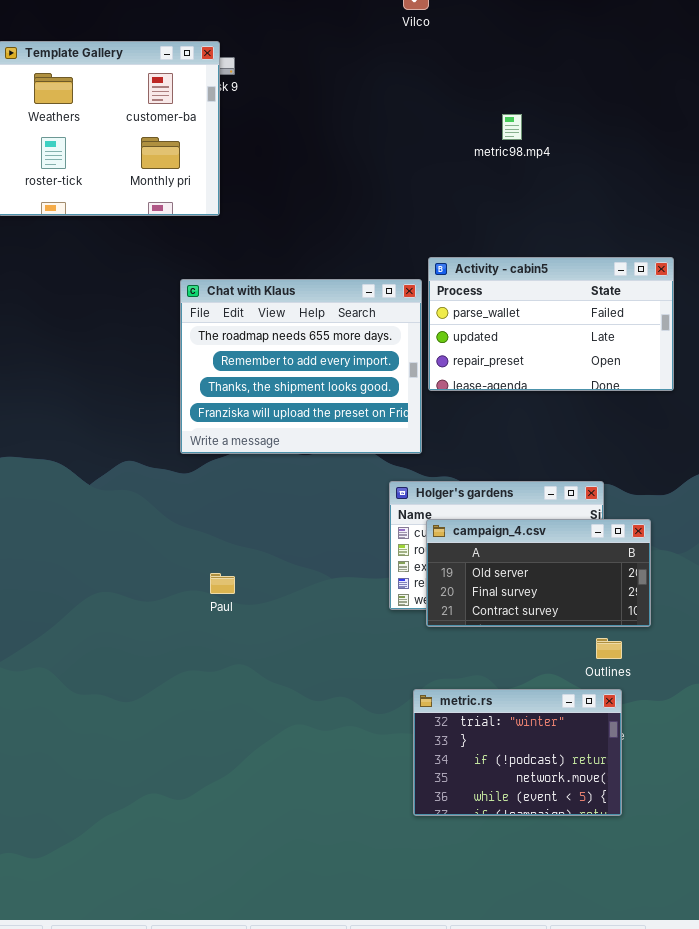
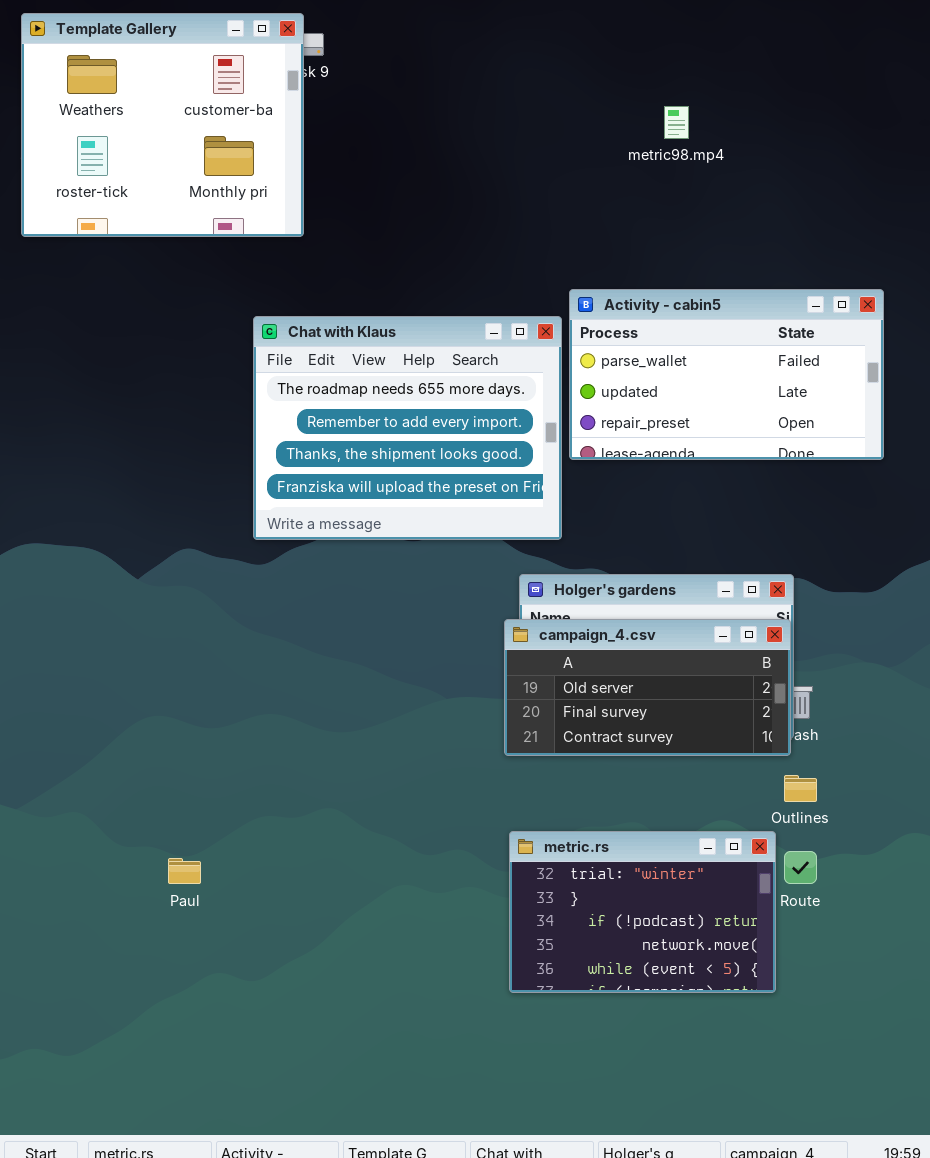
campaign_4.csv: [426,519,651,627] -> [504,619,791,756], moved
Paul: [210,573,235,594] -> [168,858,201,884], moved
metric.rs: [413,689,622,816] -> [509,831,776,993], moved

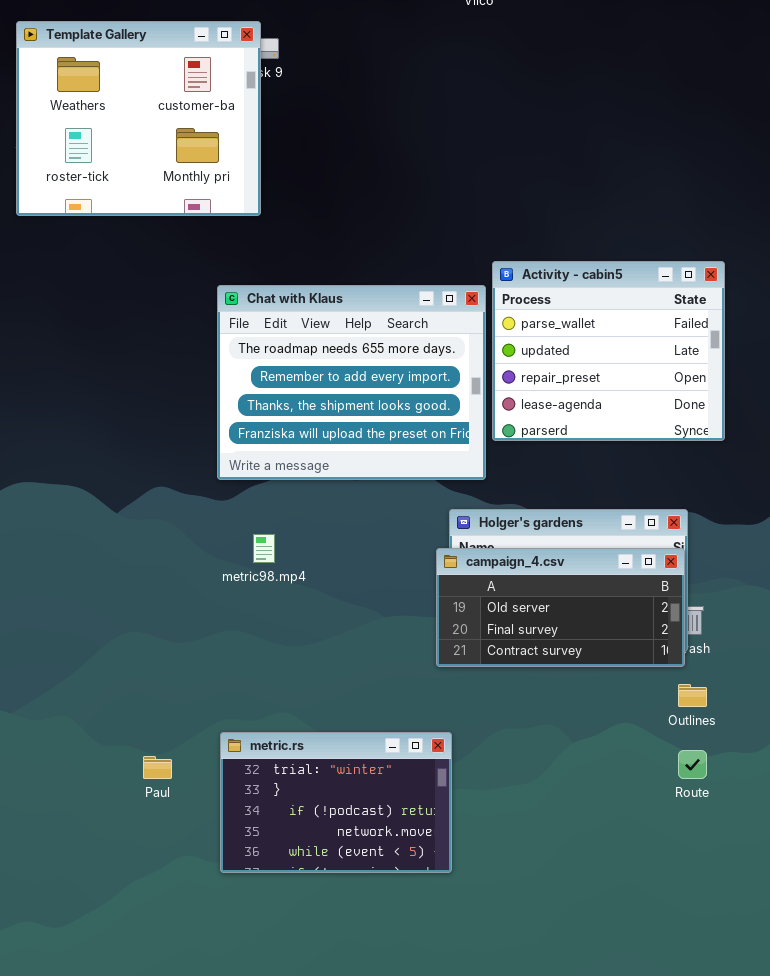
metric98.mp4: [664,106,689,139] -> [253,534,275,563], moved
Activity - cabin5: [569,289,884,460] -> [492,261,725,441], resized
metric.rs: [509,831,776,993] -> [220,732,452,873], moved

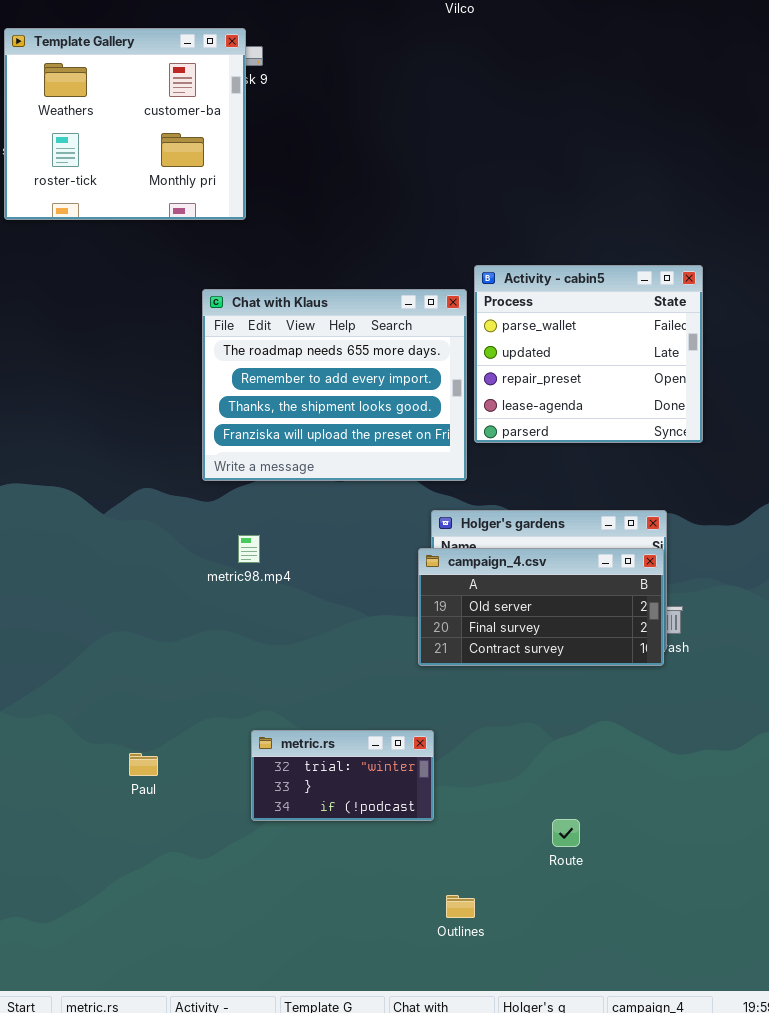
Outlines: [678,684,707,707] -> [446,895,475,918], moved
metric.rs: [220,732,452,873] -> [251,730,434,821], resized
Route: [678,750,707,779] -> [552,819,580,847], moved

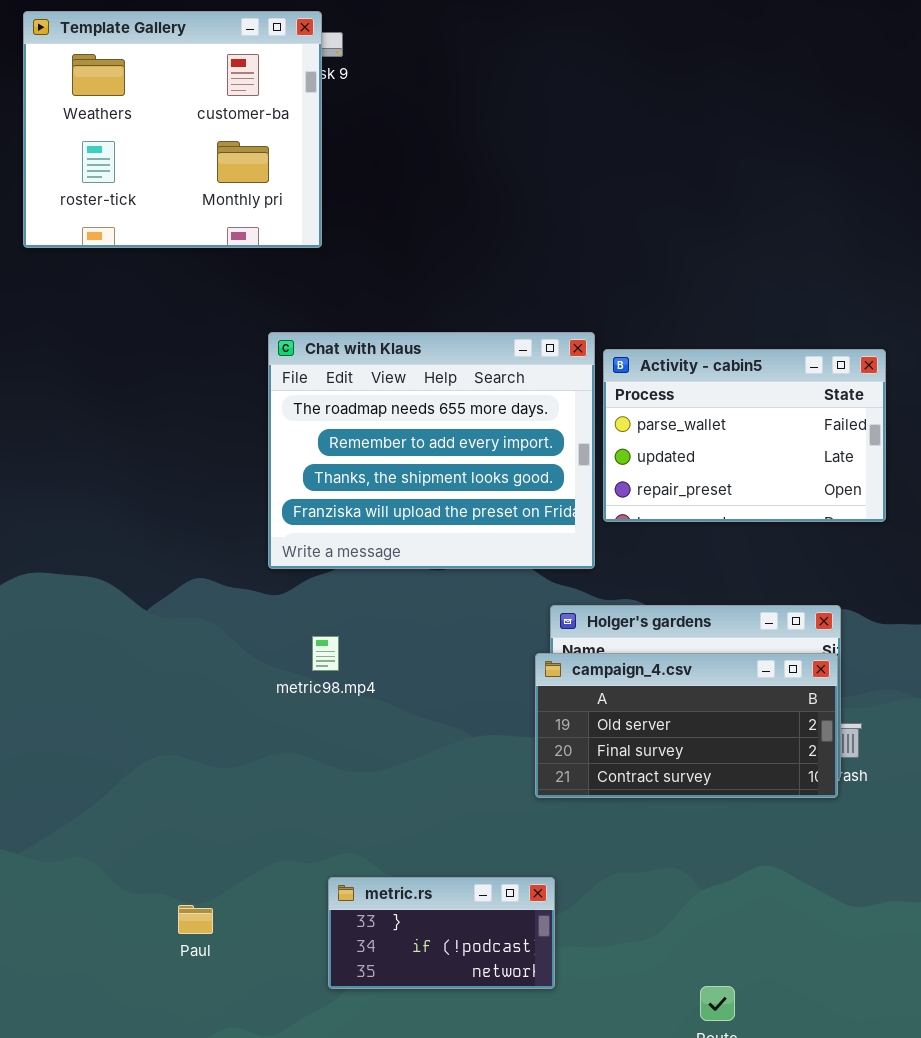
Activity - cabin5: [474,265,703,443] -> [603,349,886,522], resized
metric.rs: [251,730,434,821] -> [328,877,555,989], scrolled down 1 row

